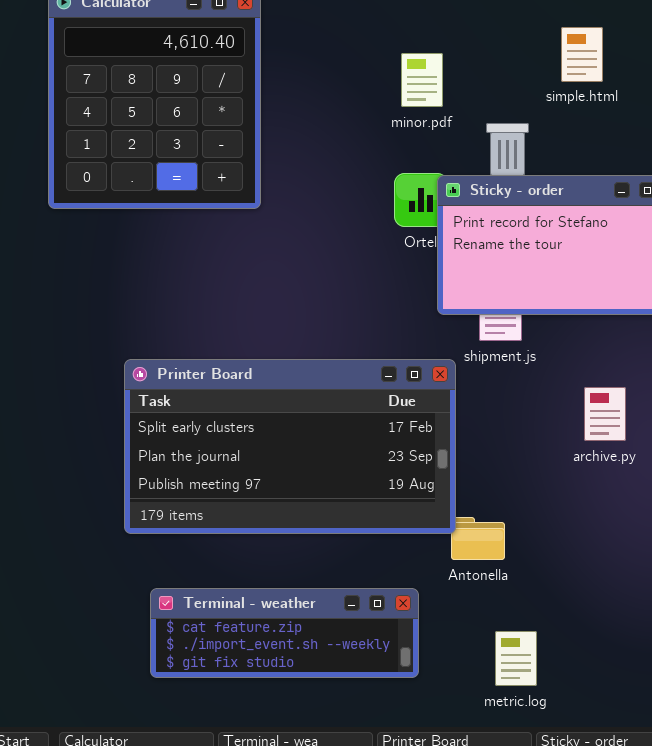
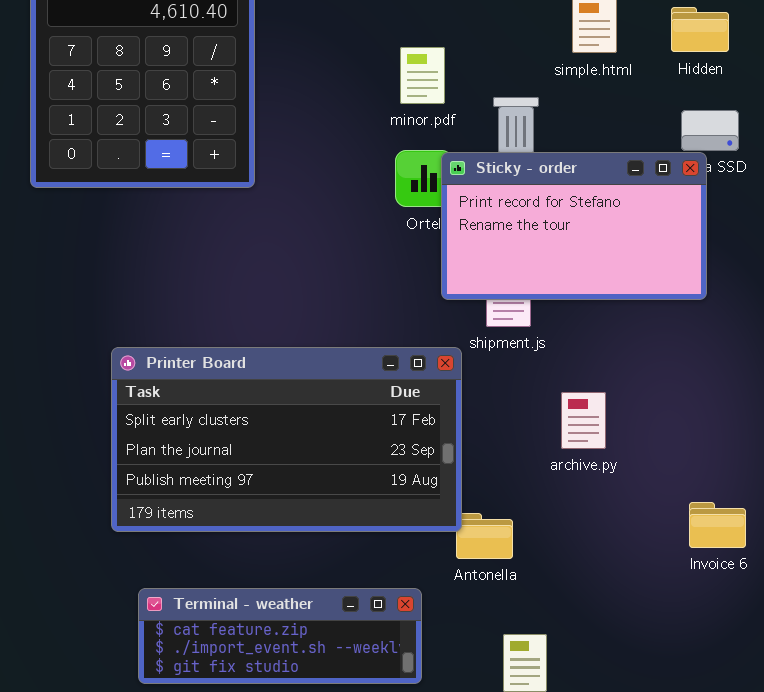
minor.pdf: [401,53,443,107] -> [400,47,445,104], moved
archive.py: [584,387,626,441] -> [561,392,606,449], moved

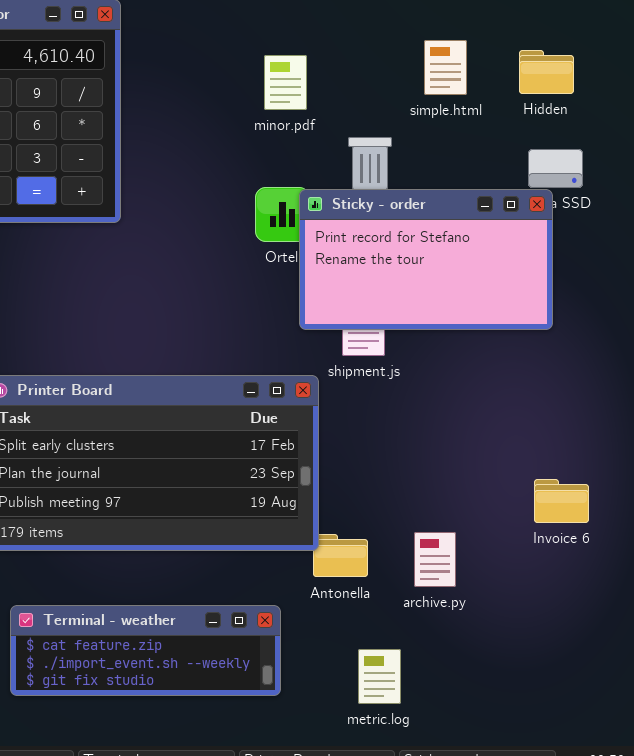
minor.pdf: [400,47,445,104] -> [264,55,307,110], moved
archive.py: [561,392,606,449] -> [414,532,456,587], moved
Invoice 6: [689,502,746,548] -> [534,479,589,523], moved

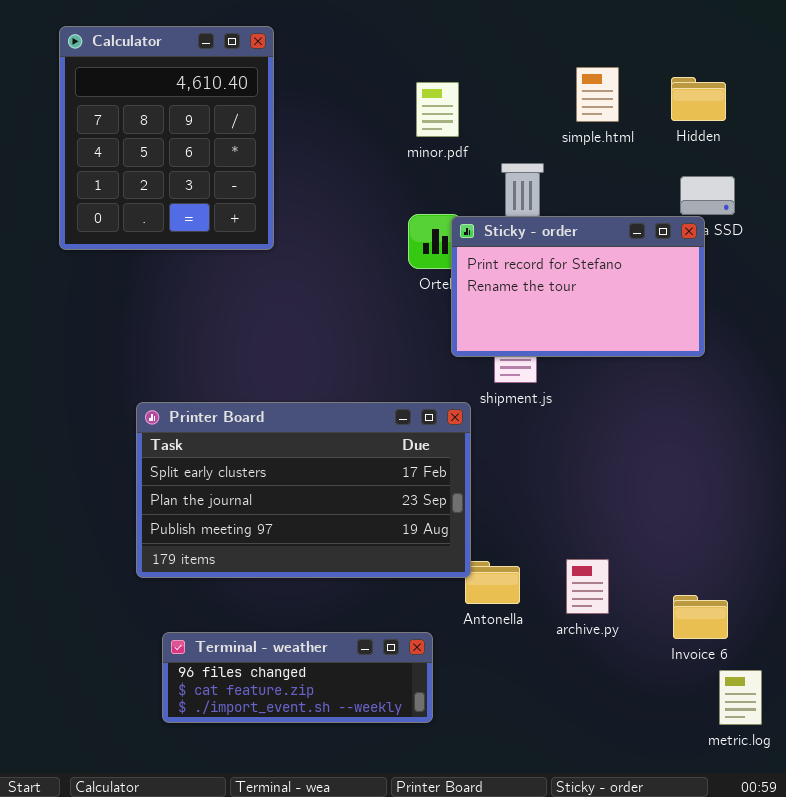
Invoice 6: [534,479,589,523] -> [673,595,728,639], moved
Terminal - weather: [10,605,281,696] -> [162,632,433,723], scrolled up 1 row
metric.log: [358,649,401,704] -> [719,670,762,725], moved

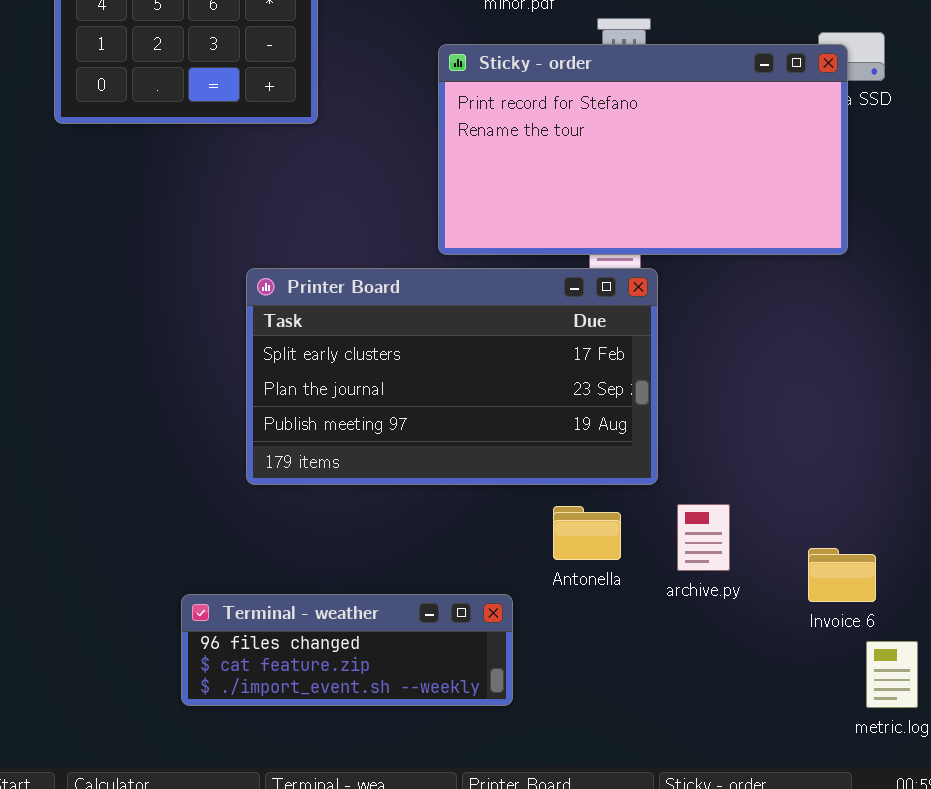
Sticky - order: [451,216,705,357] -> [438,44,848,255], resized
Printer Board: [136,402,471,578] -> [246,268,658,485], moved

